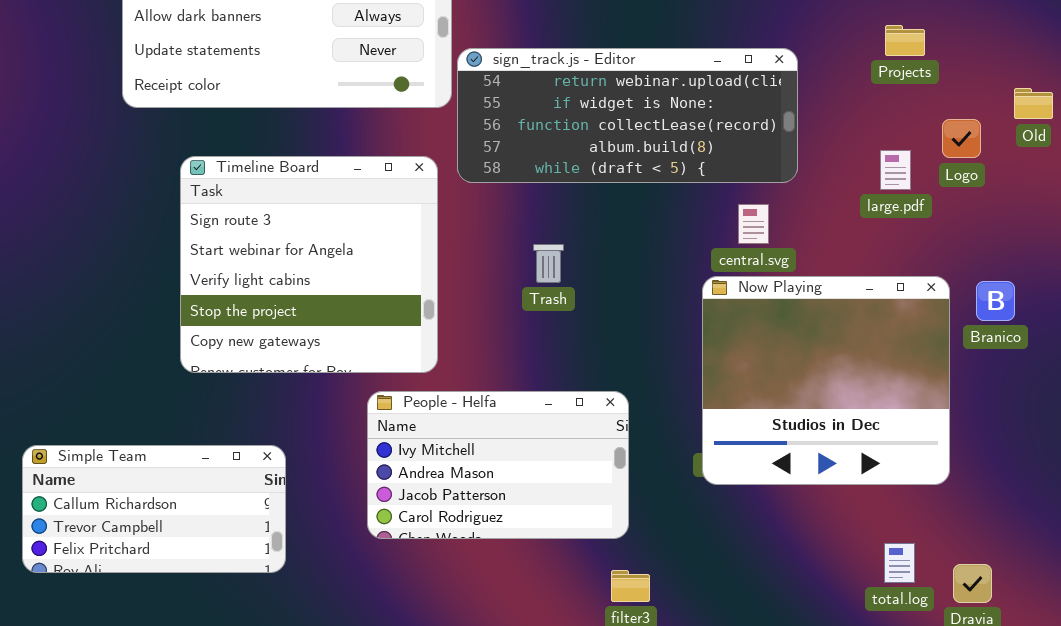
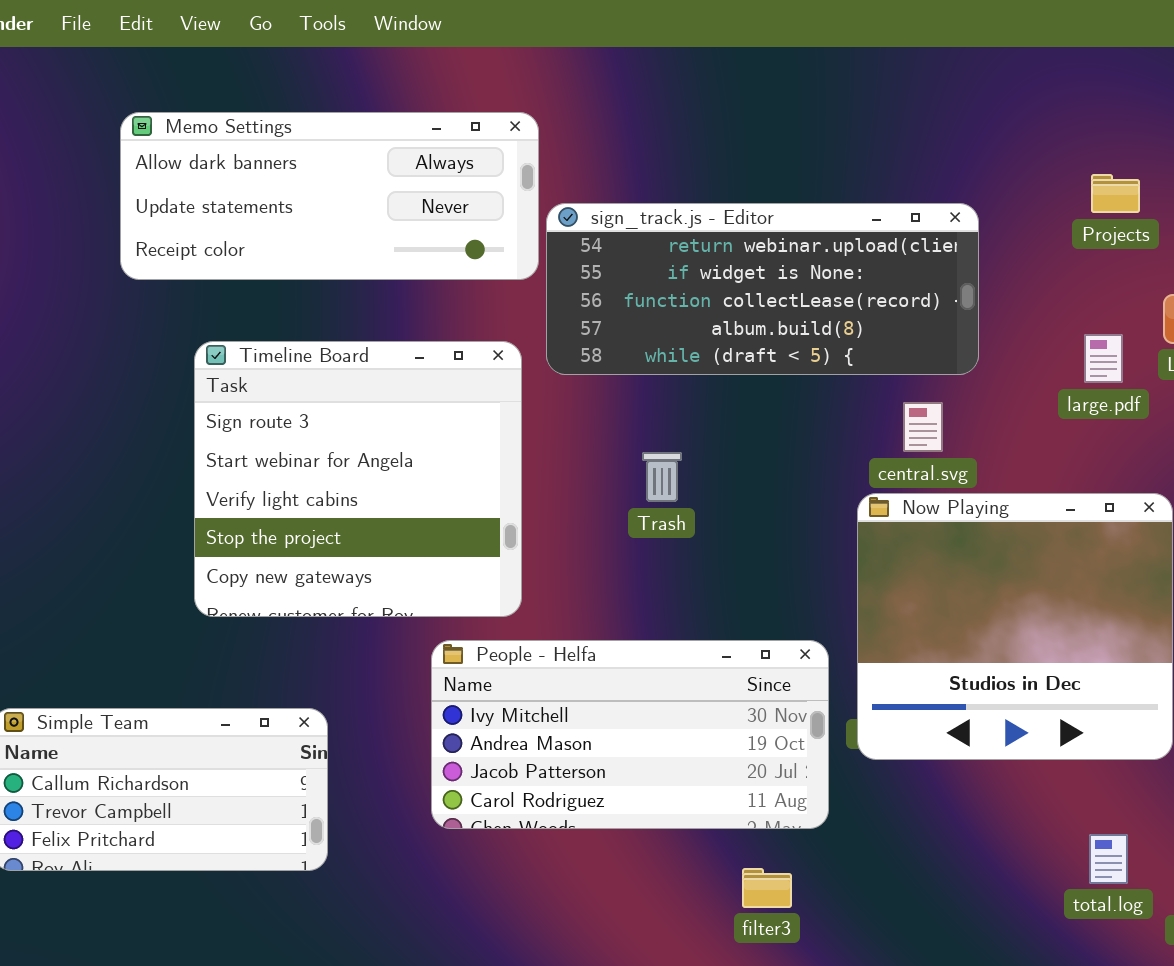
People - Helfa: [367,391,629,539] -> [431,640,829,829], resized

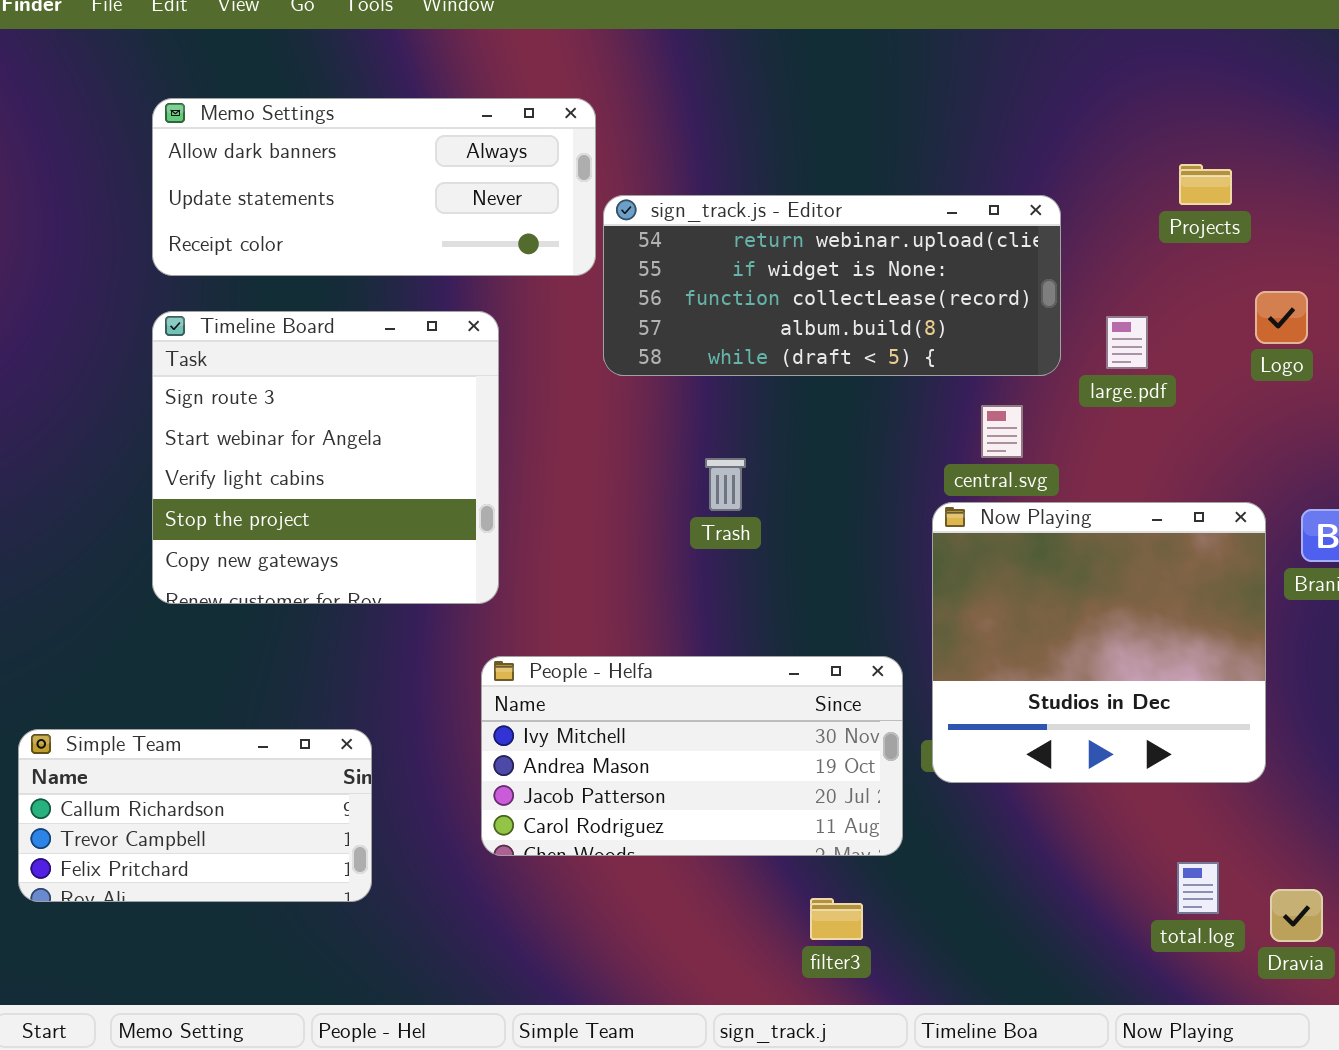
large.pdf: [1084,334,1123,383] -> [1106,316,1148,369], moved
Timeline Board: [194,341,522,617] -> [152,311,499,604], moved

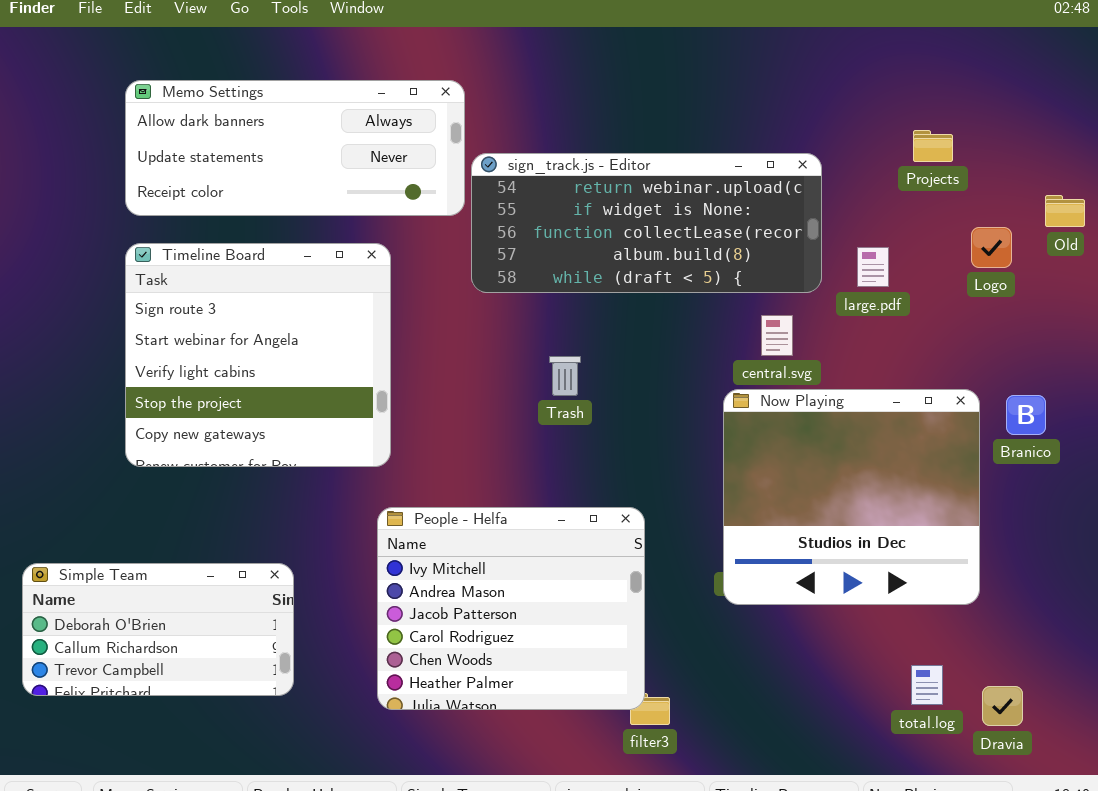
People - Helfa: [481,656,903,856] -> [377,507,645,710], resized
Simple Team: [18,729,372,902] -> [22,563,294,696], scrolled up 1 row

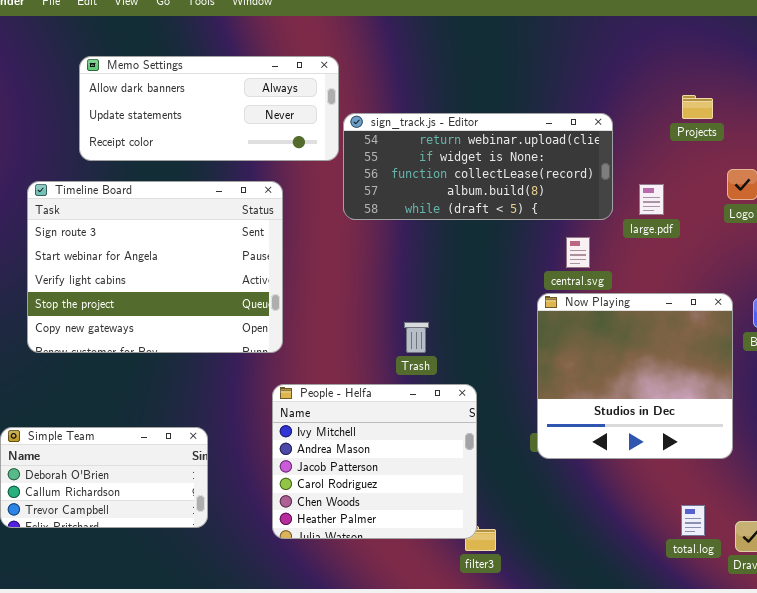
Timeline Board: [125,243,391,467] -> [27,181,283,353], resized
Trash: [549,356,581,396] -> [404,322,429,353], moved

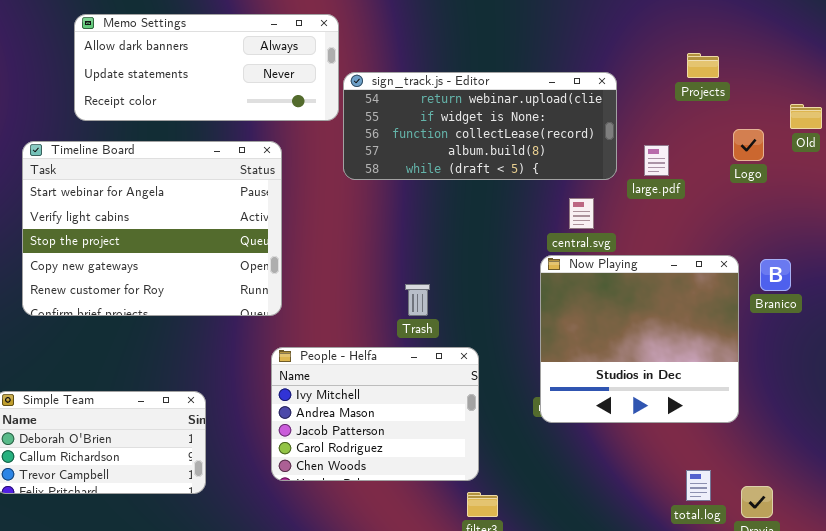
Timeline Board: [27,181,283,353] -> [22,141,282,316], scrolled down 1 row
People - Helfa: [272,384,477,539] -> [271,347,479,481], resized

